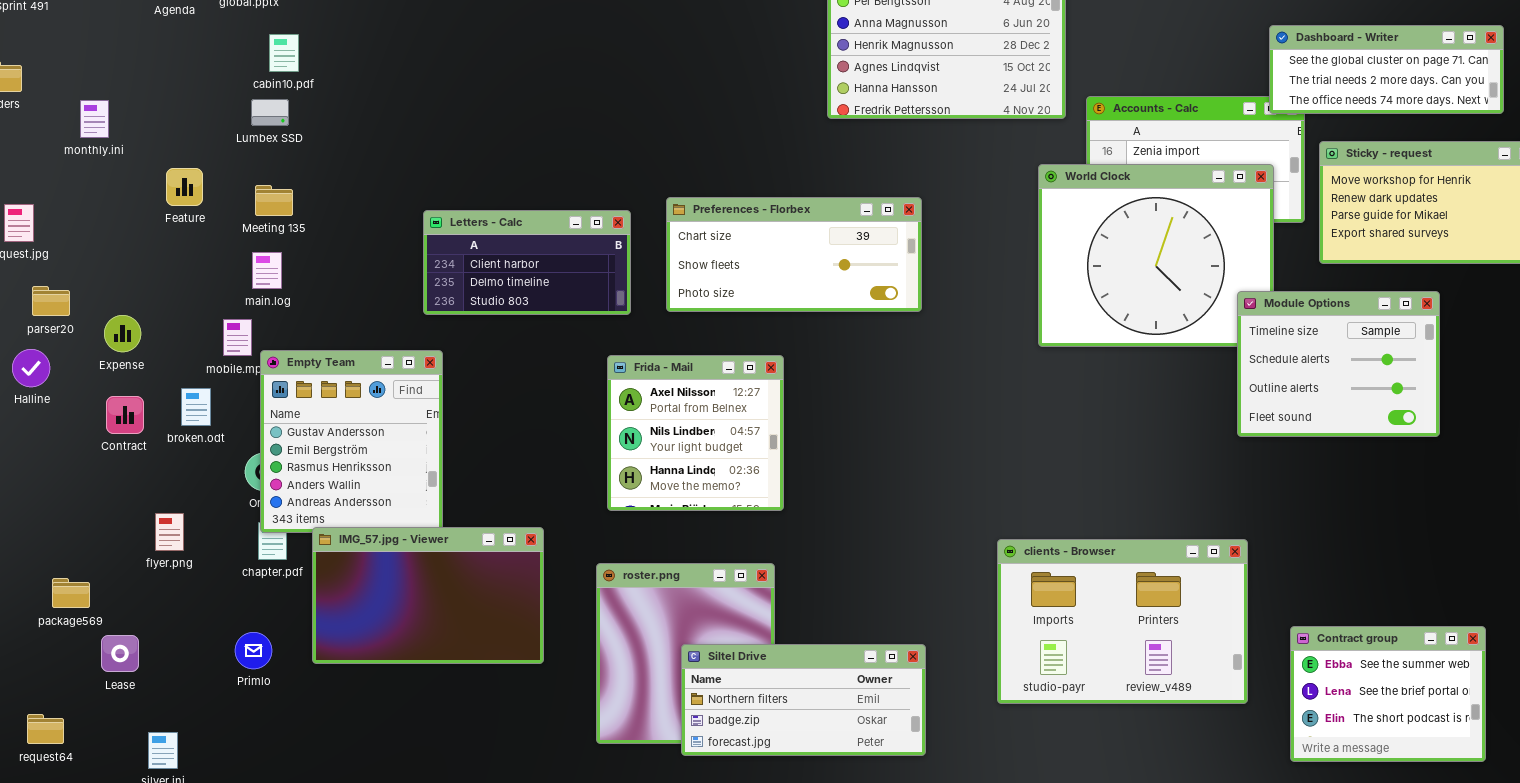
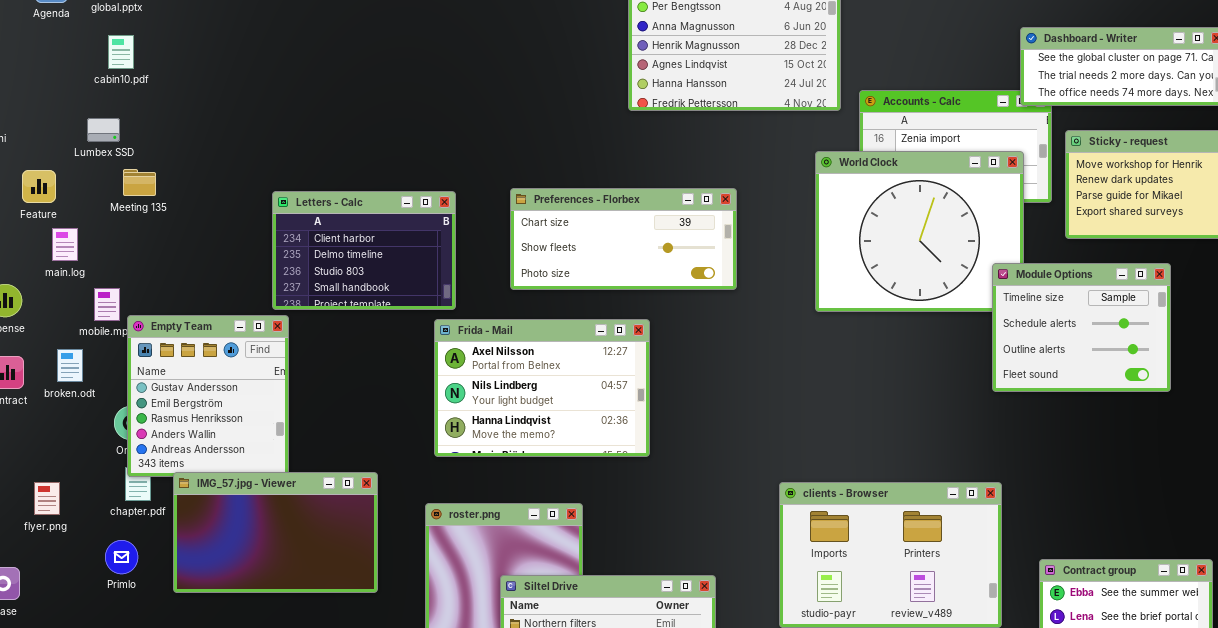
cabin10.pdf: [269,34,299,72] -> [108,35,134,69], moved
Lumbex SSD: [251,99,289,126] -> [87,118,120,142], moved
Feature: [166,168,203,206] -> [22,170,56,203], moved
Preferences - Florbex: [666,197,922,312] -> [510,188,737,290], moved
Letters - Calc: [423,210,631,315] -> [272,191,456,310], resized
main.log: [252,252,282,289] -> [52,228,78,261], moved
Frida - Mail: [607,355,784,511] -> [434,319,650,457], resized
flyer.png: [155,513,184,551] -> [34,482,60,515], moved
Primlo: [235,632,272,669] -> [105,540,138,574], moved

